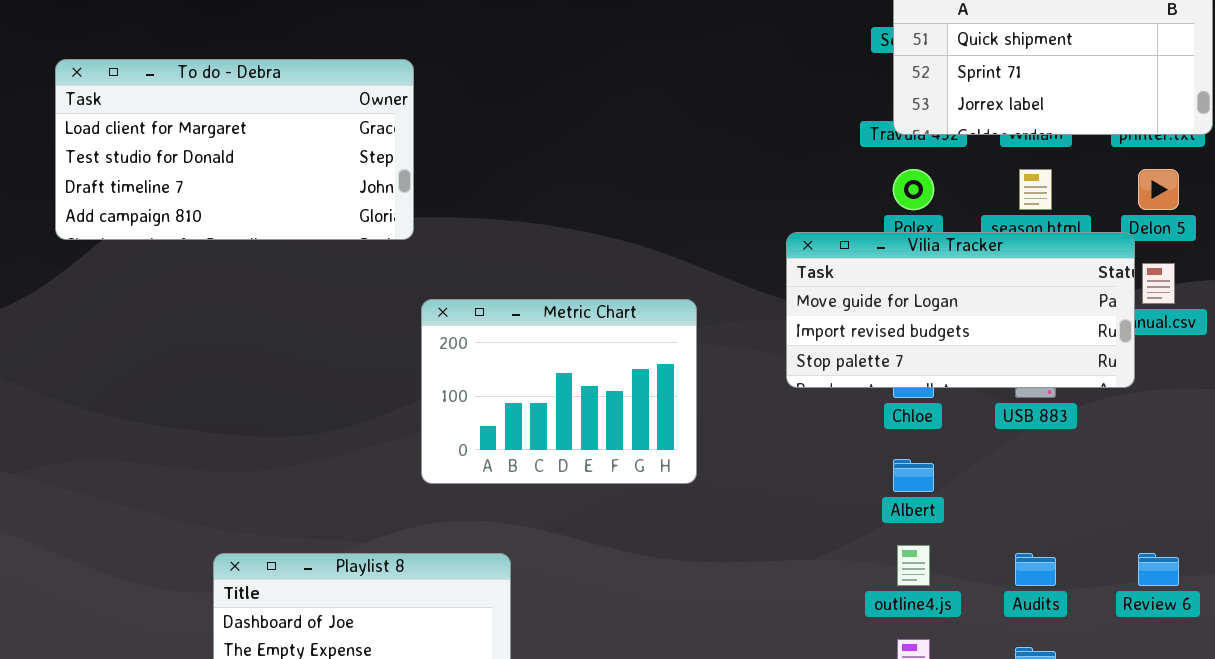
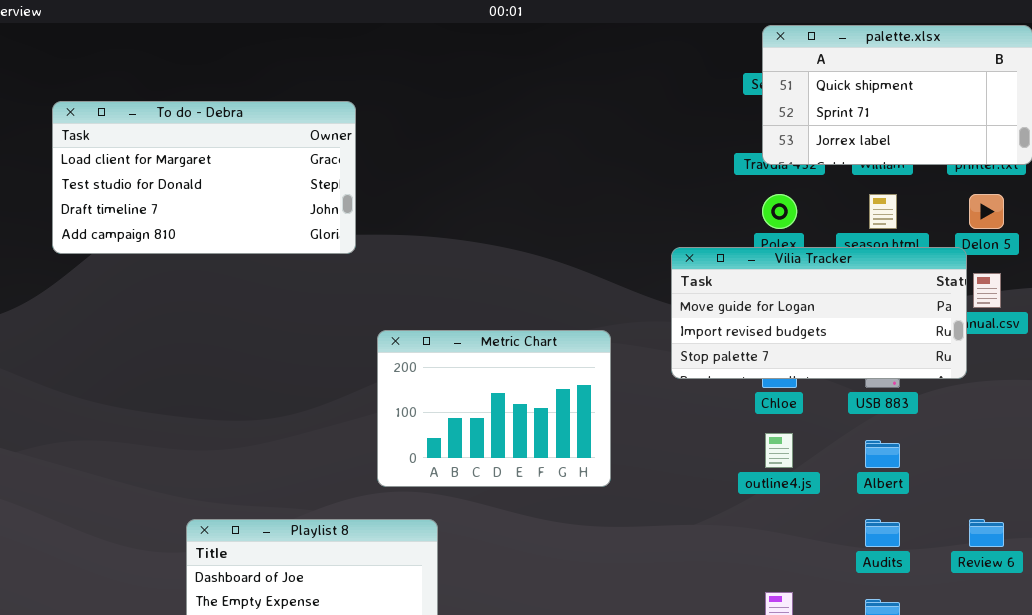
Metric Chart: [421,299,697,484] -> [377,330,611,487], moved
Albert: [893,459,934,492] -> [865,440,900,468], moved
outline4.js: [897,545,930,586] -> [765,433,793,468], moved

